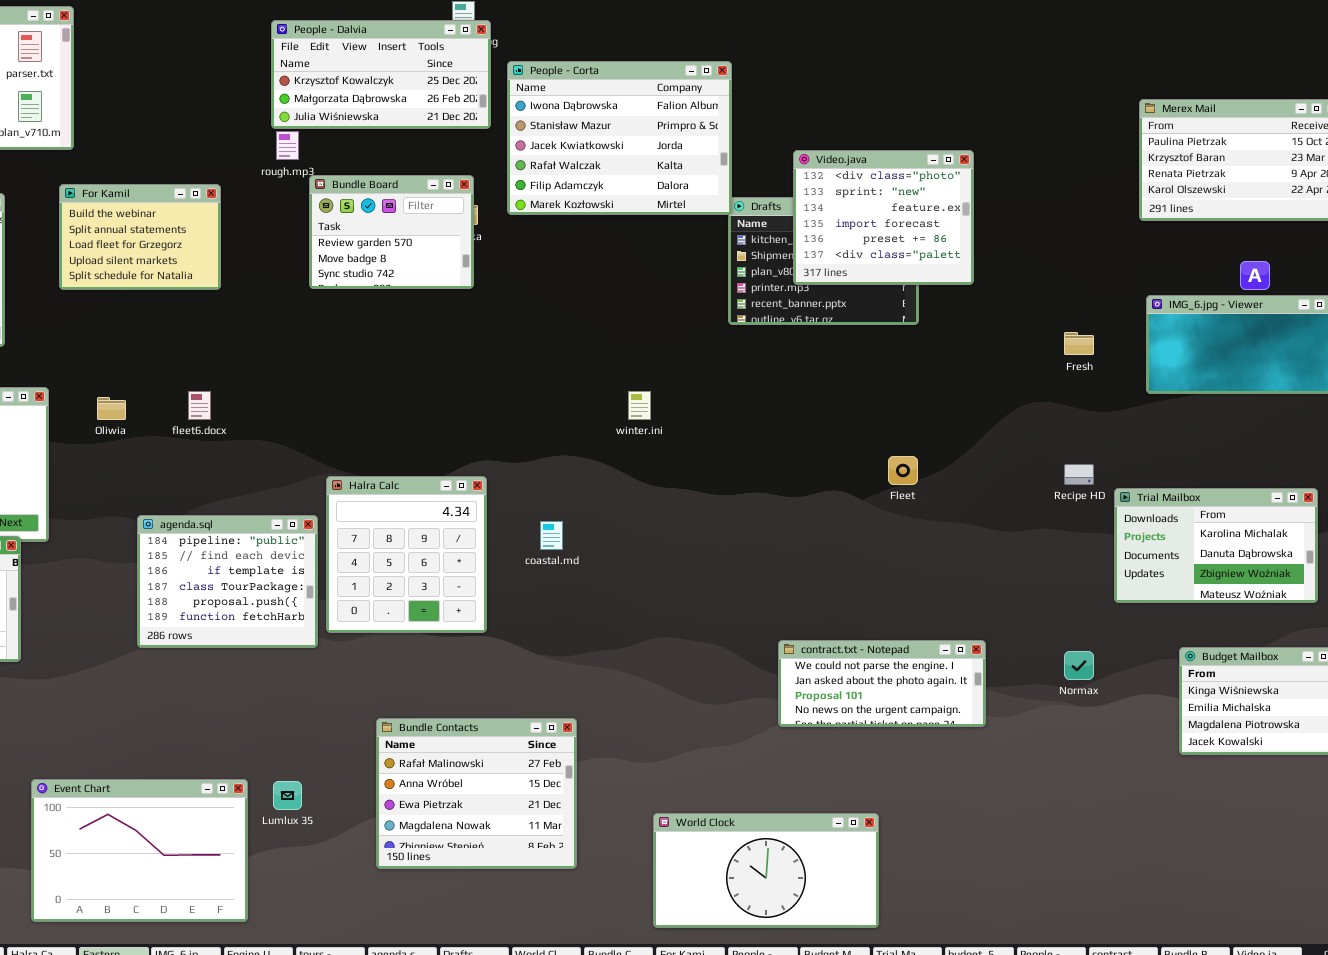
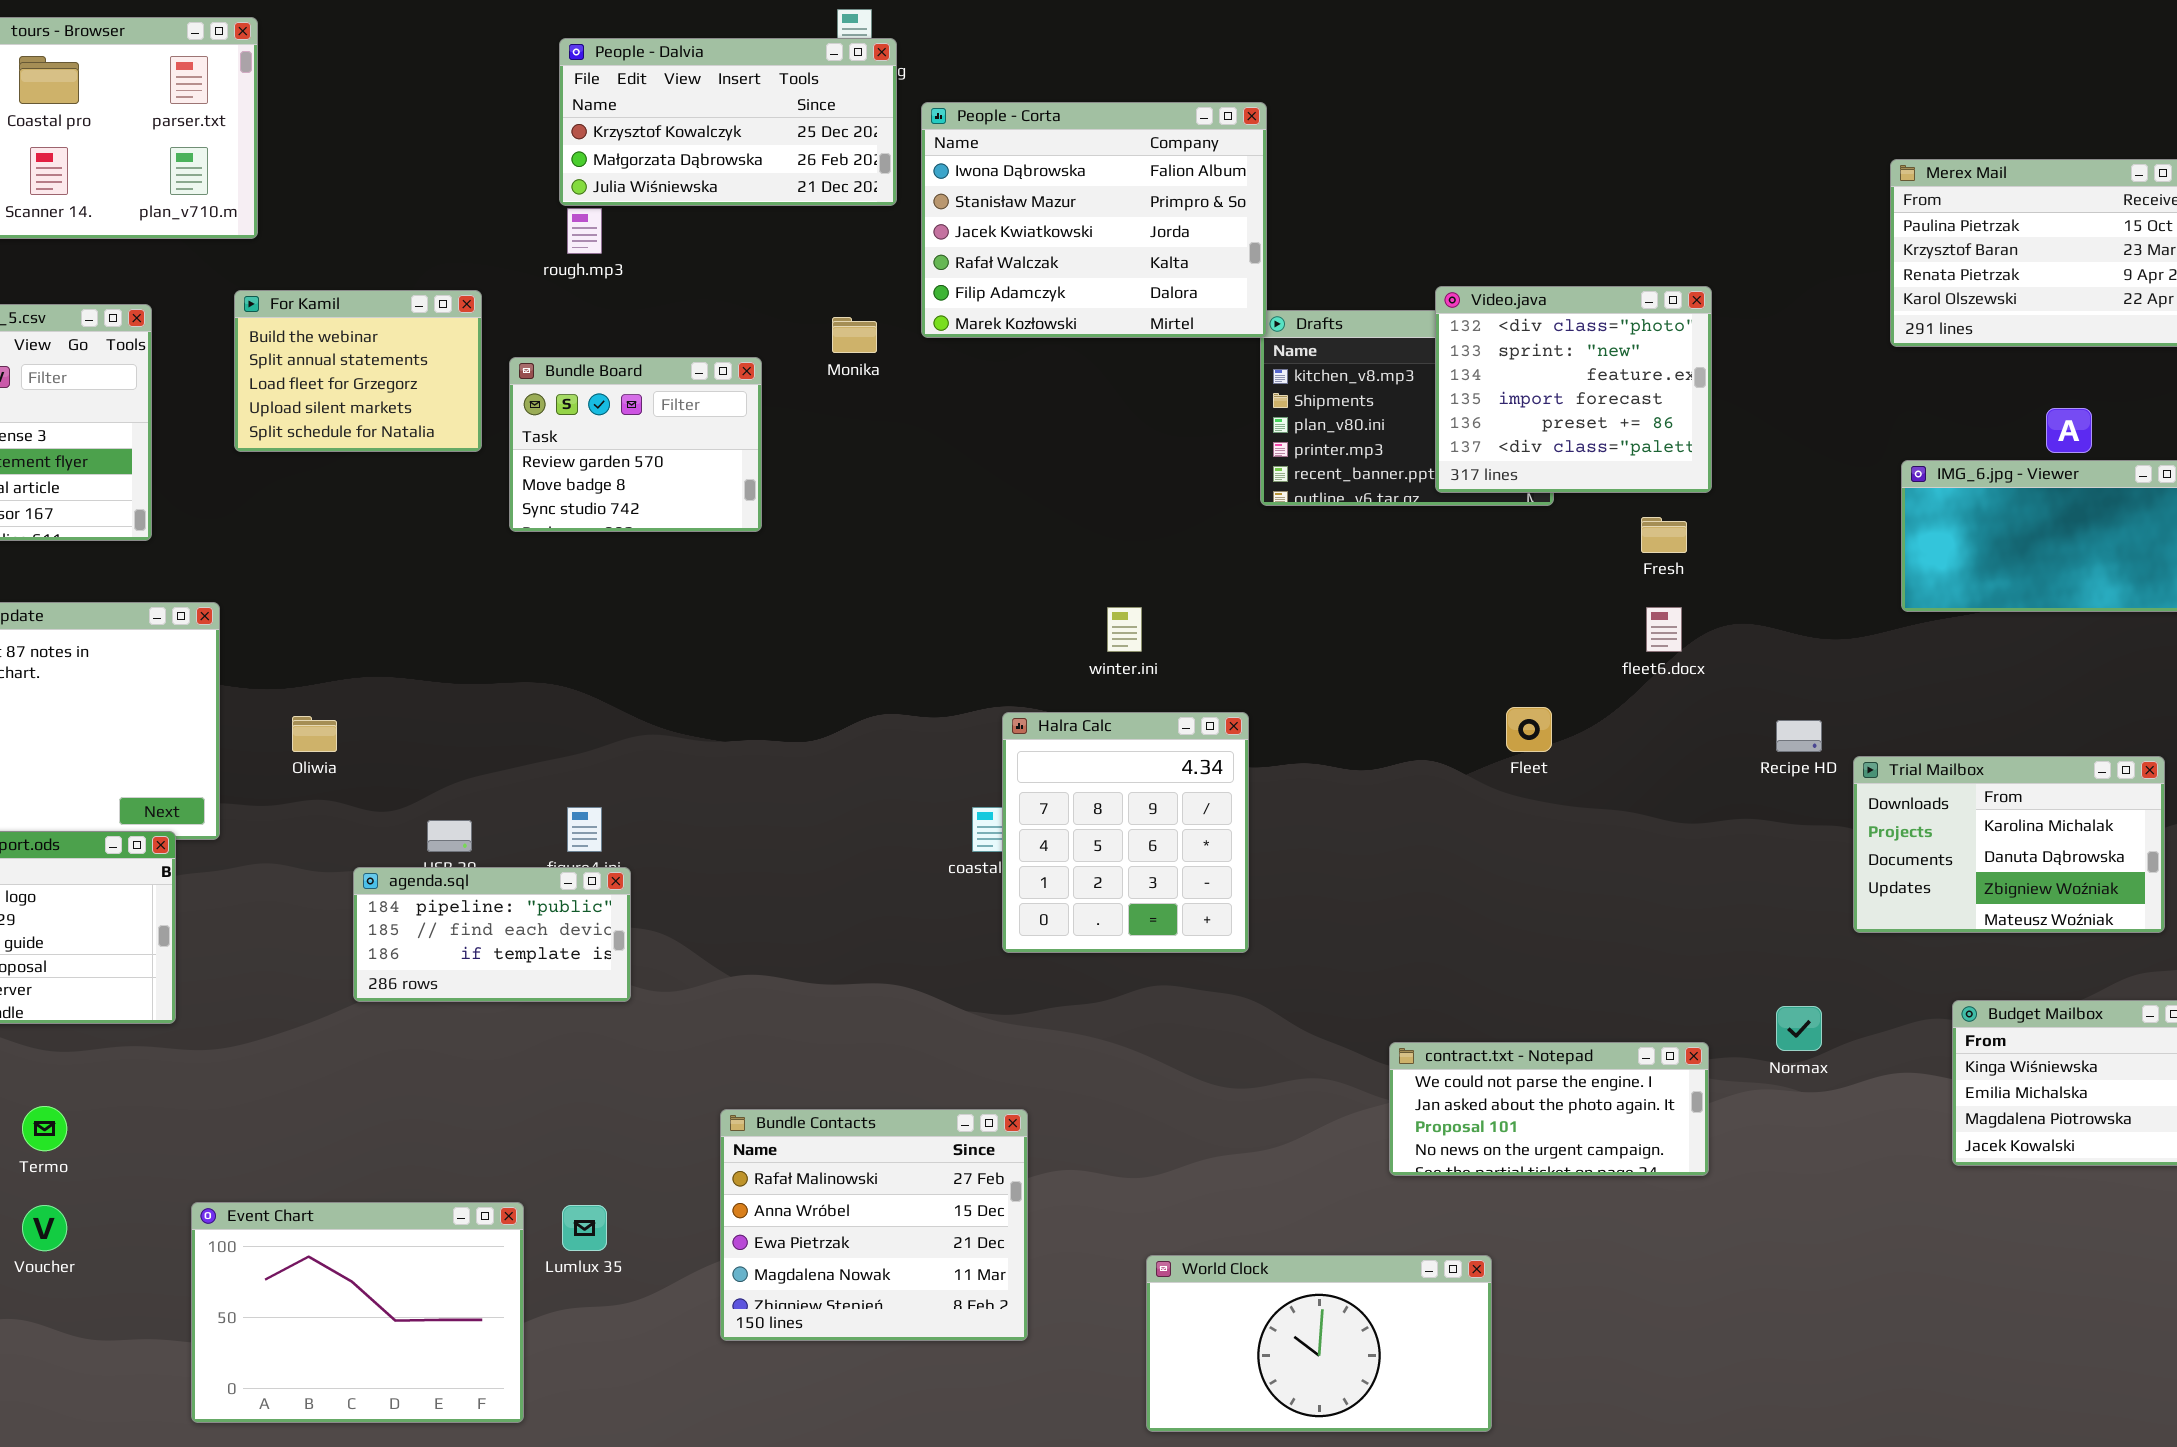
Video.java: [793,150,974,285] -> [1435,286,1712,493], moved
Bundle Board: [309,175,474,289] -> [509,357,762,532], moved
Fresh: [1064,332,1094,355] -> [1641,517,1687,553], moved
fleet6.docx: [188,391,211,420] -> [1646,607,1682,652], moved
Oliwia: [97,397,126,420] -> [292,716,337,752], moved
Halra Calc: [326,476,487,633] -> [1002,712,1249,953], moved
agenda.sql: [137,515,318,648] -> [353,867,631,1002], resized
contract.txt - Notepad: [778,640,986,727] -> [1389,1042,1709,1176], moved

